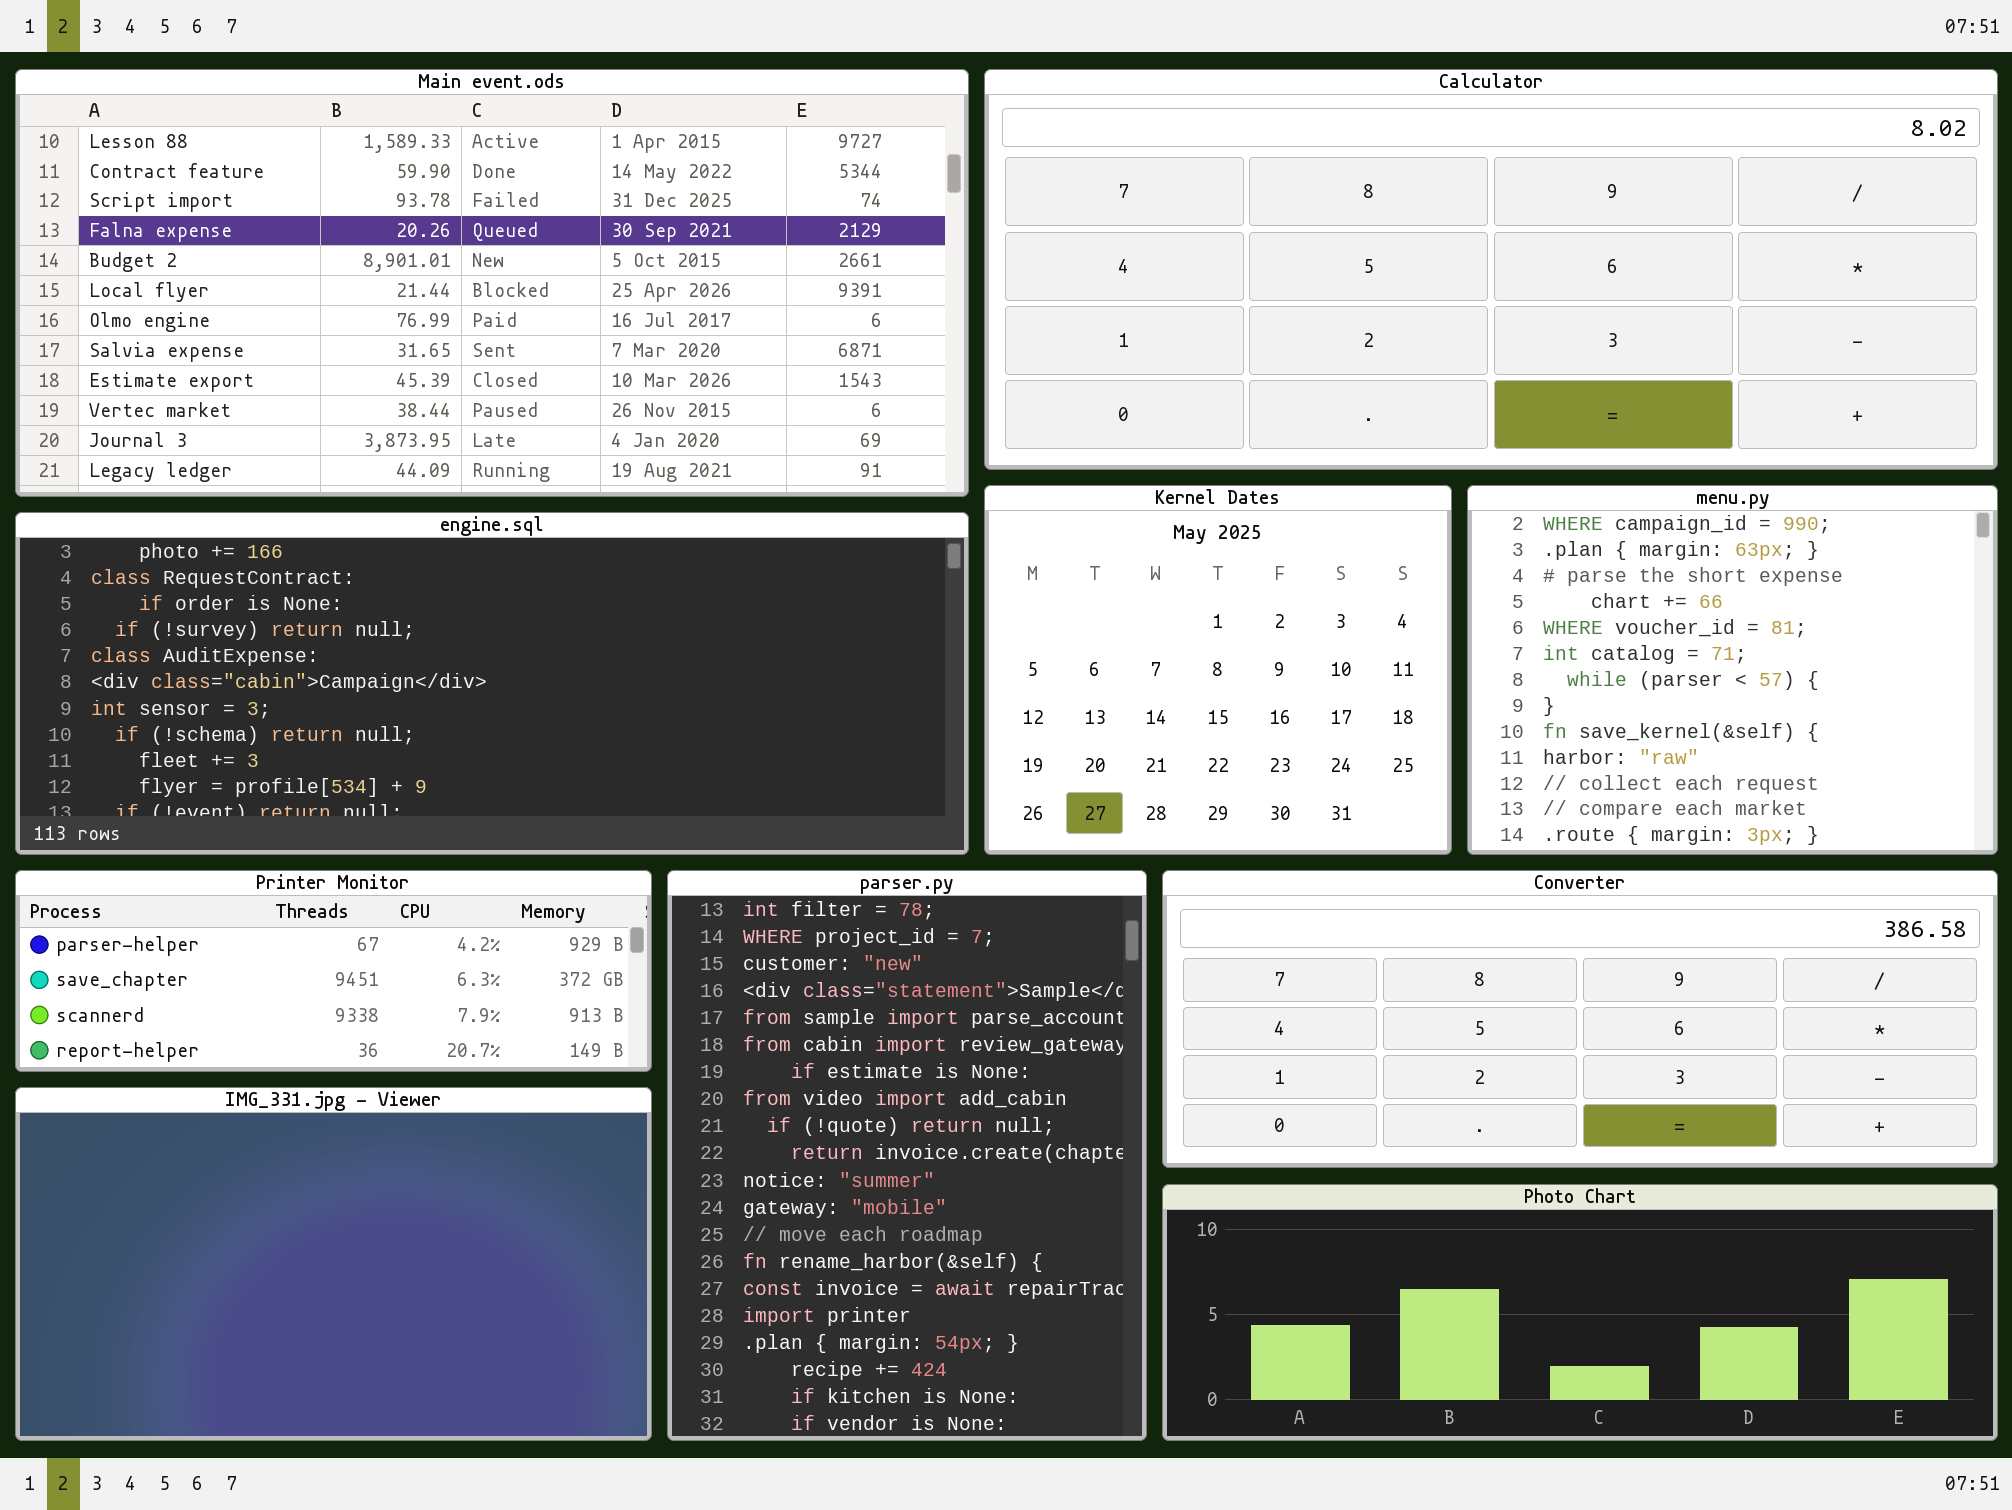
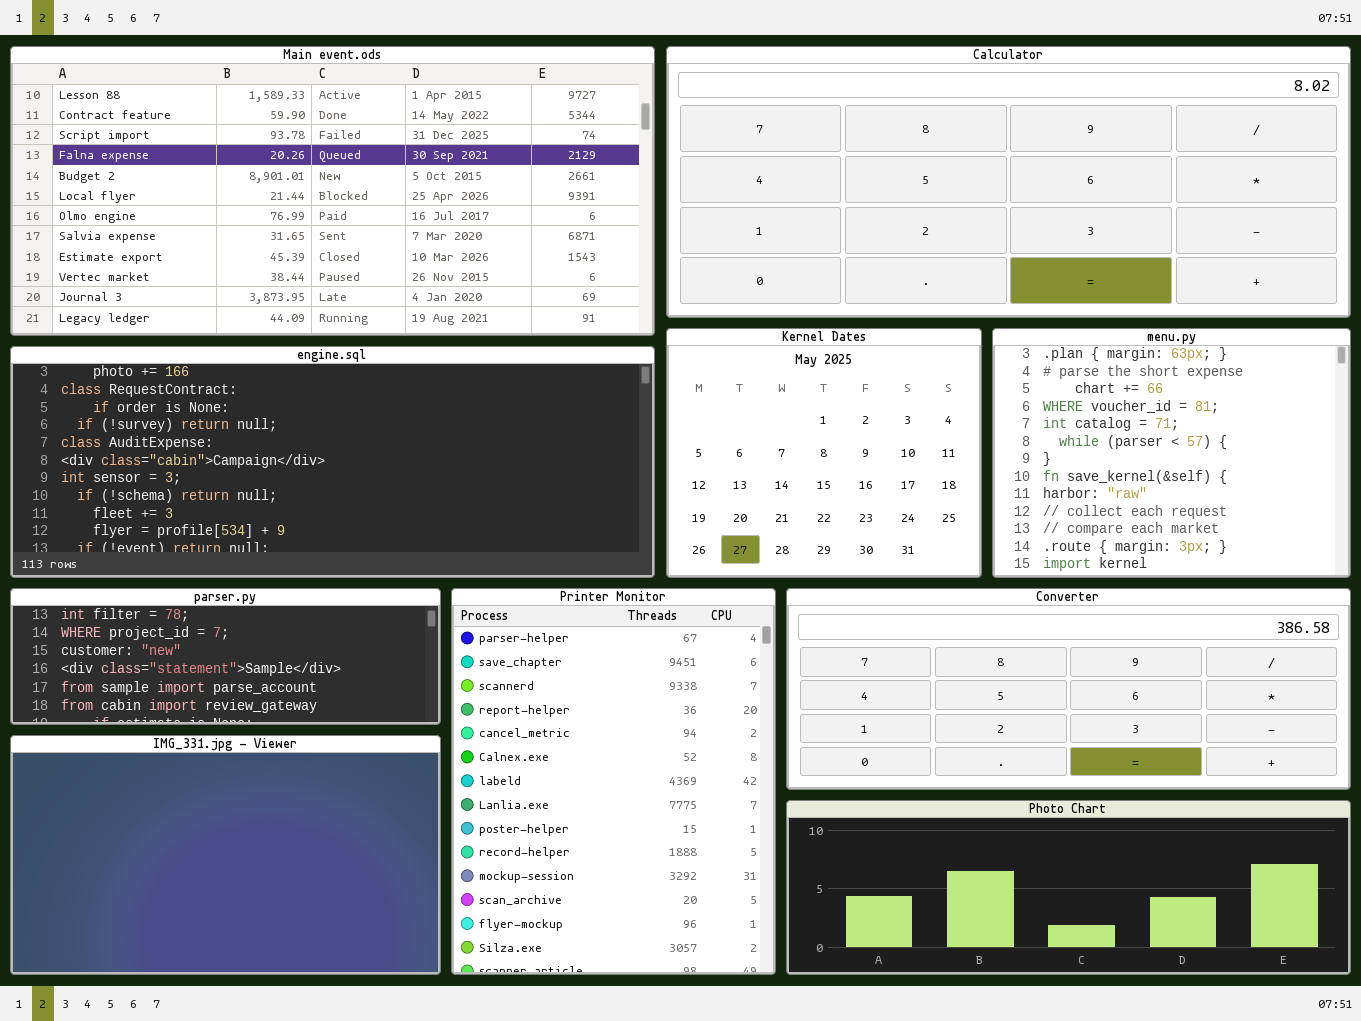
menu.py: [1467,485,1998,855] -> [992,328,1351,578], scrolled down 1 row
Printer Monitor: [15,870,652,1072] -> [451,588,776,975], moved, resized
parser.py: [667,870,1147,1441] -> [10,588,441,725], moved, resized

